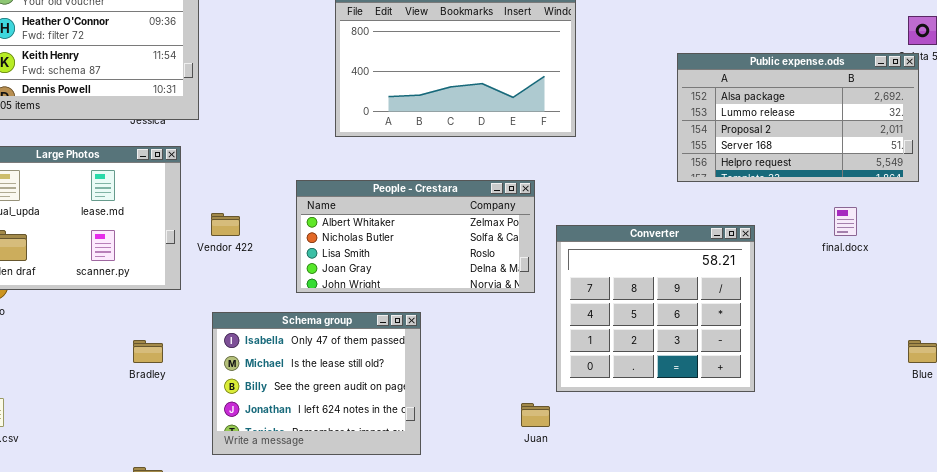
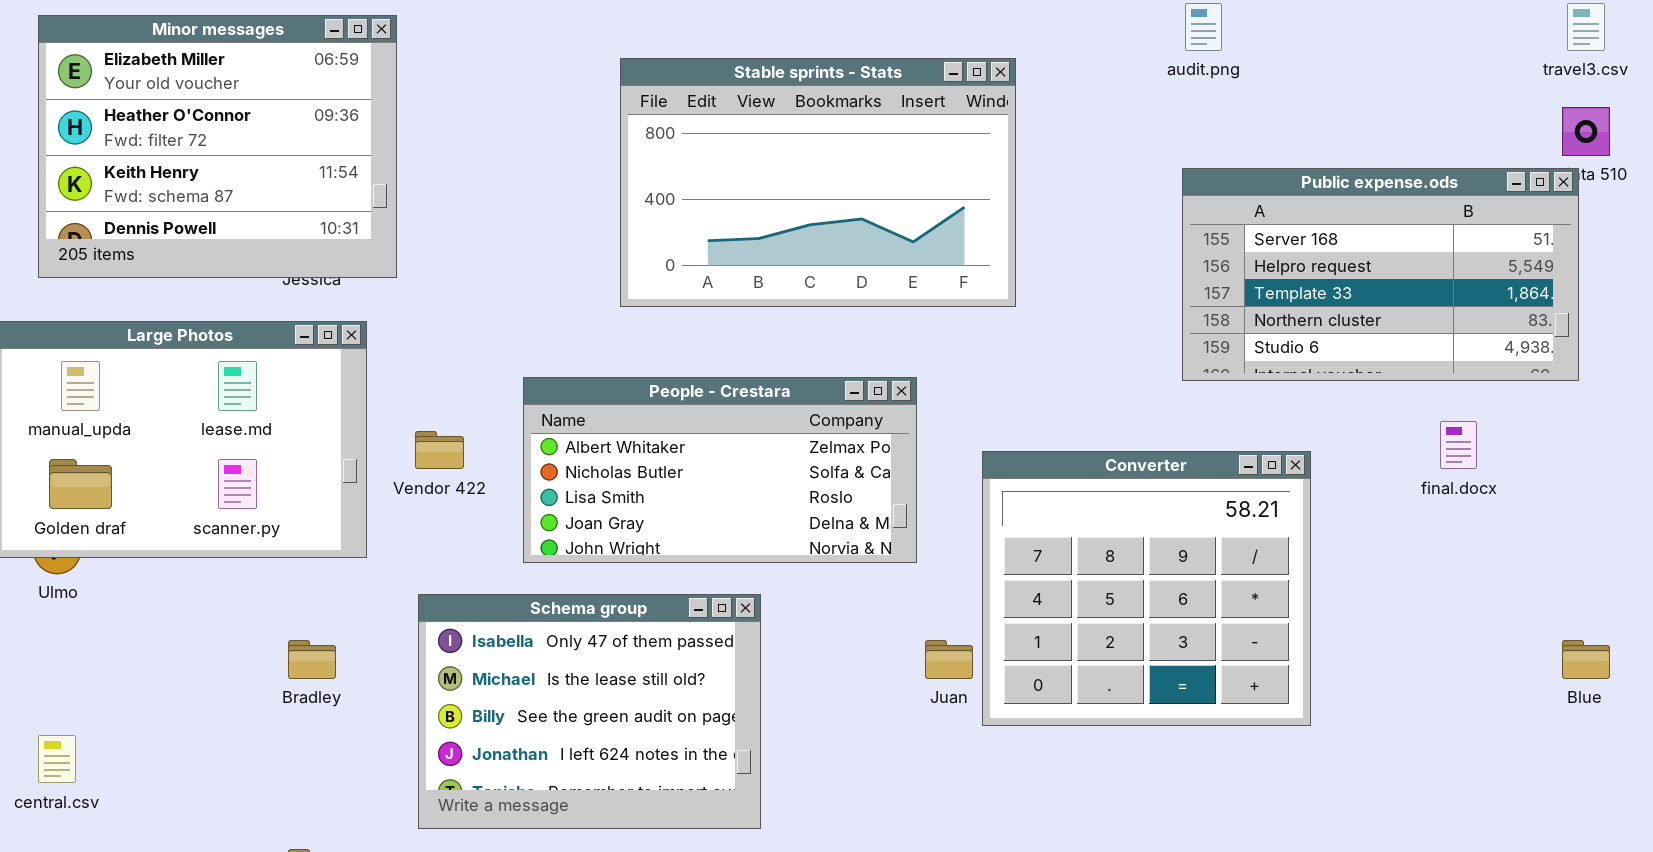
Public expense.ods: [677,53,919,182] -> [1182,168,1579,381], scrolled down 3 rows
People - Crestara: [296,180,535,293] -> [523,377,917,563], moved
Juan: [521,403,550,427] -> [925,640,973,679], moved

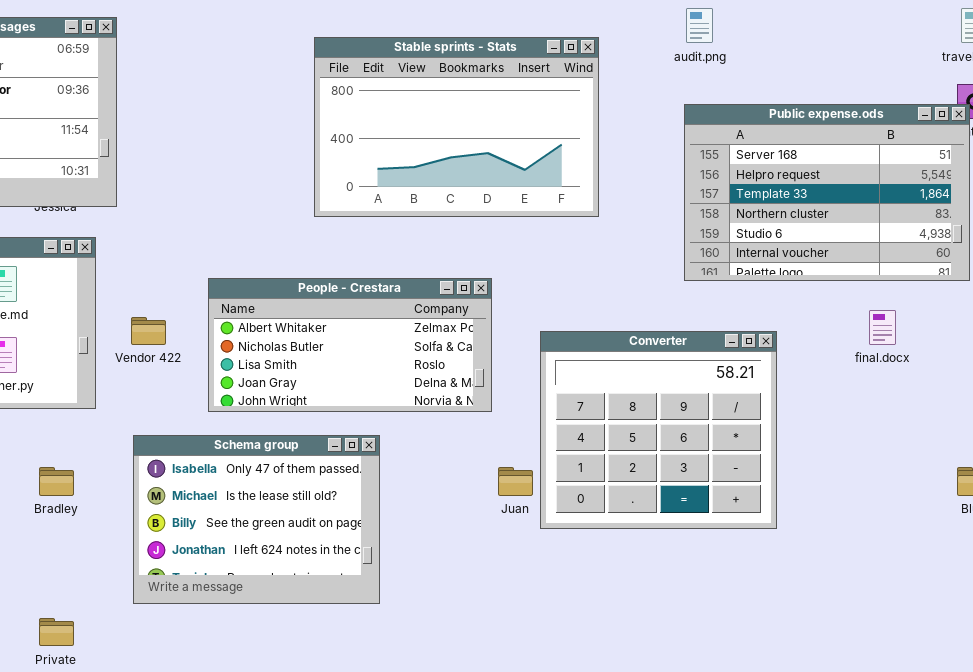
Stable sprints - Stats: [620,58,1016,307] -> [314,37,599,217], moved
Public expense.ods: [1182,168,1579,381] -> [684,104,970,281], resized

